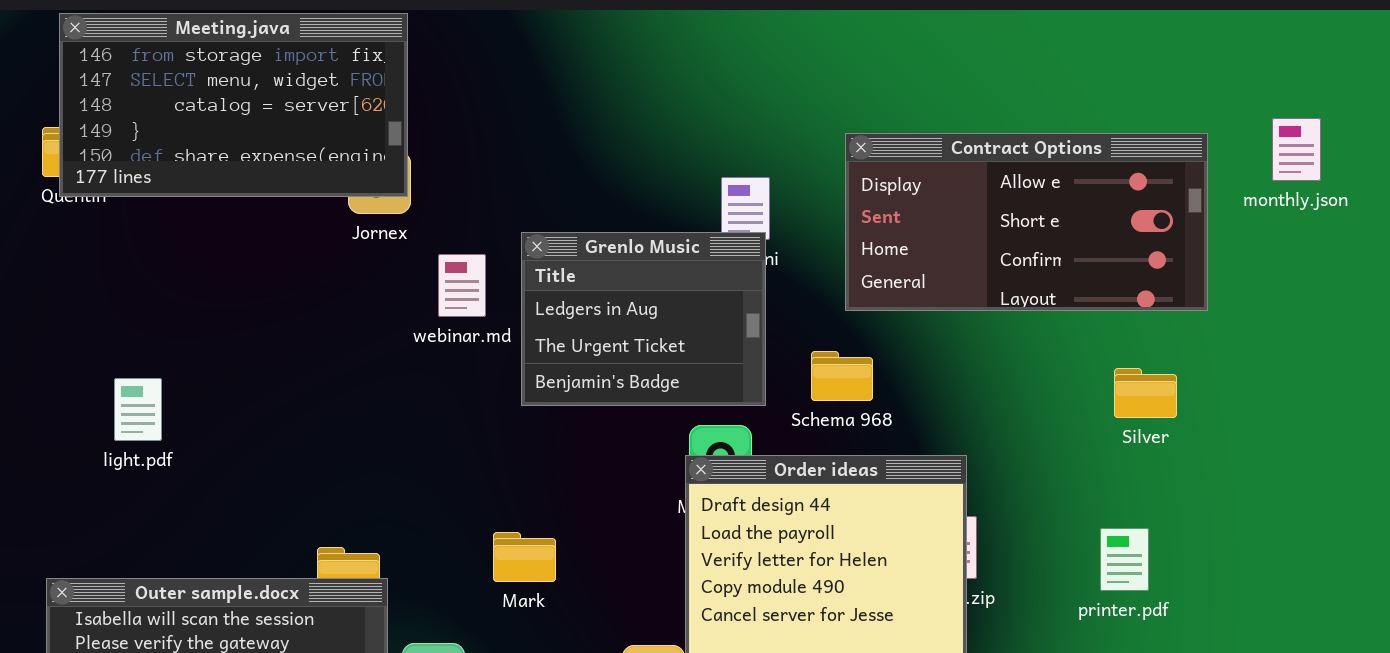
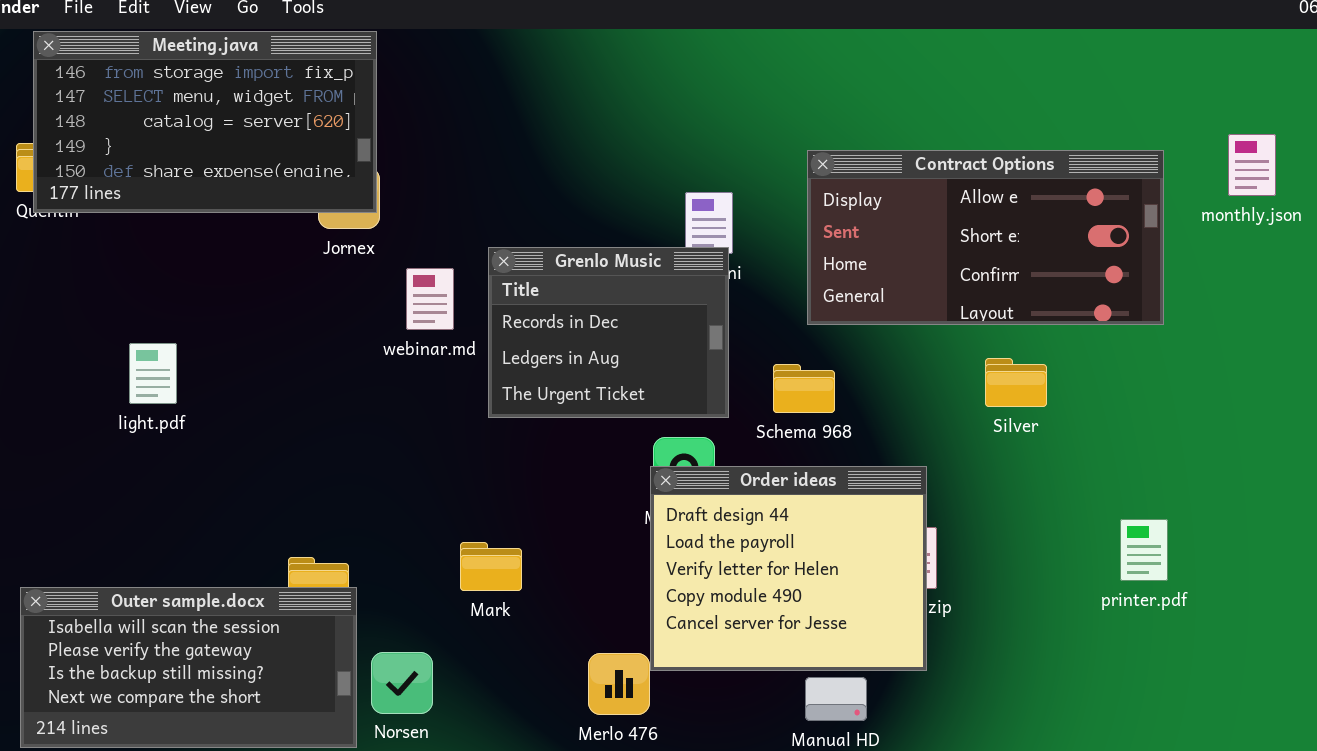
Grenlo Music: [521,232,766,406] -> [488,247,729,418], scrolled up 1 row
Silver: [1114,368,1177,418] -> [985,358,1047,407], moved
light.pdf: [114,378,162,441] -> [129,343,177,404], moved
printer.pdf: [1100,528,1149,591] -> [1120,519,1168,581], moved

